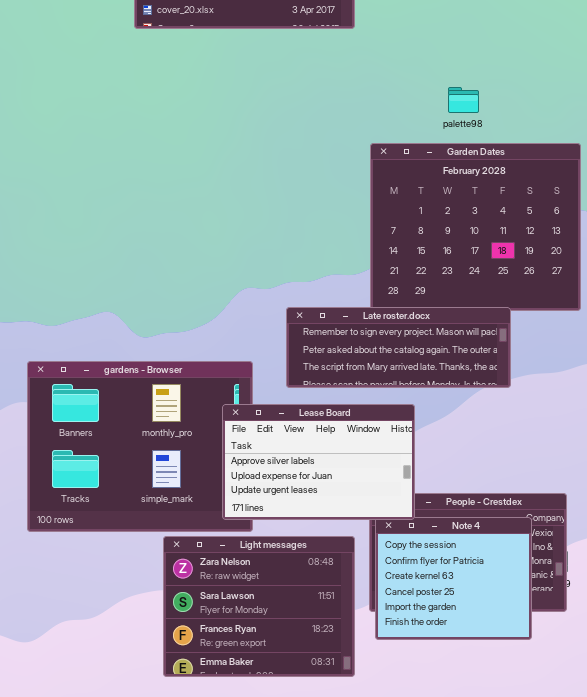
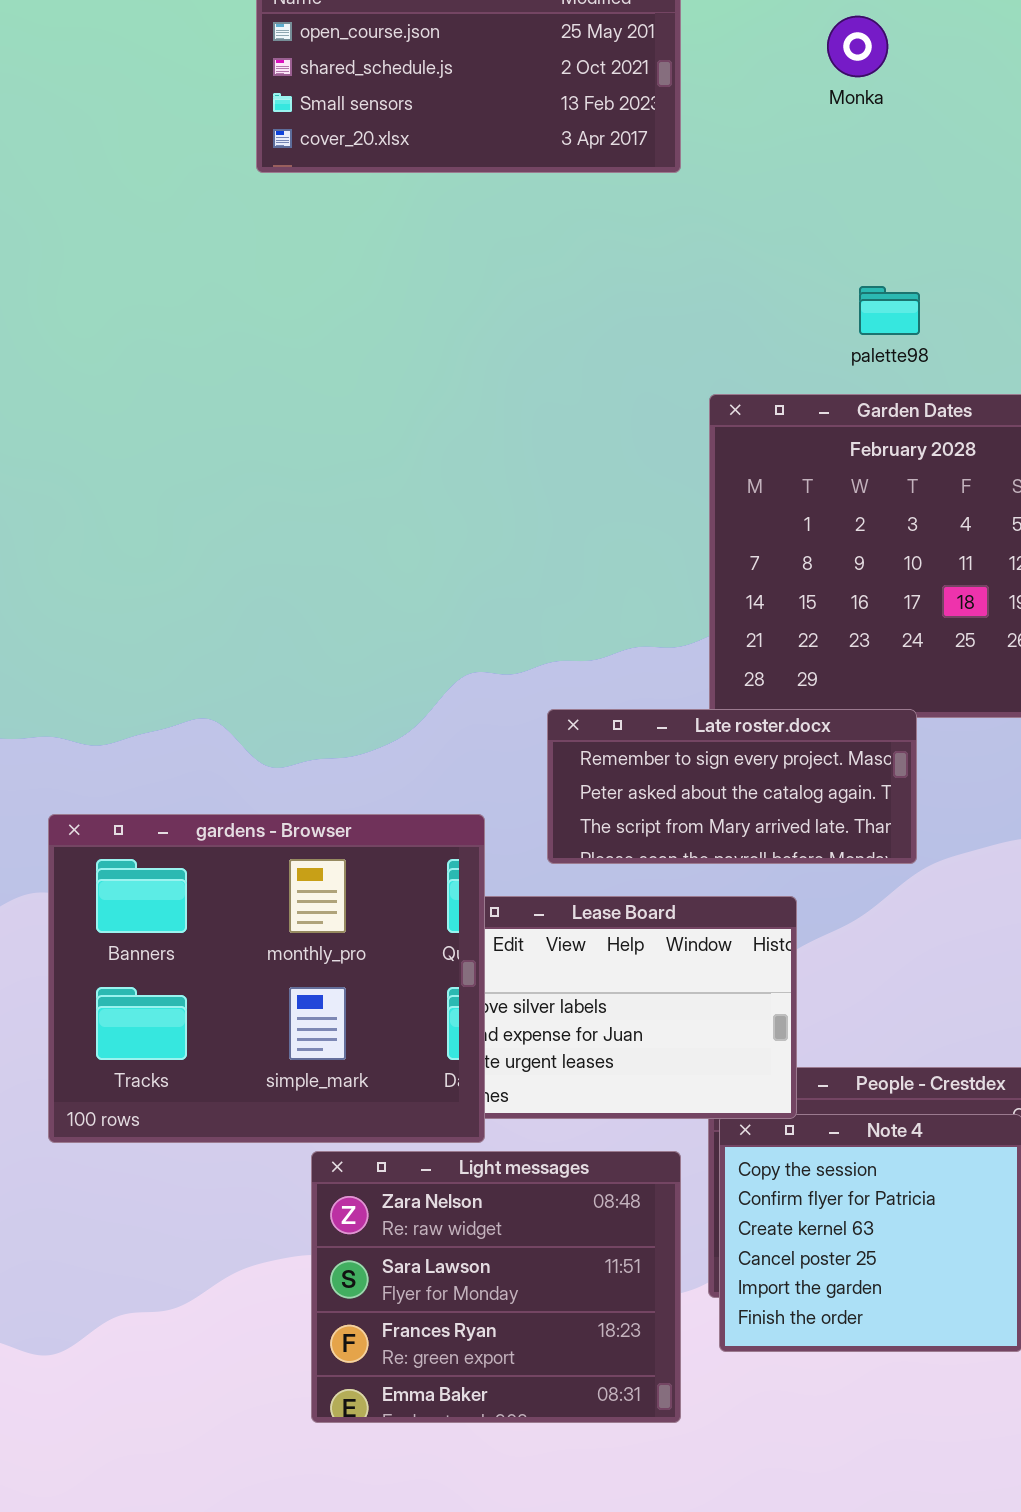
Late roster.docx: [286,307,511,388] -> [547,709,917,864], resized
gardens - Browser: [27,361,253,532] -> [48,814,485,1143], raised

